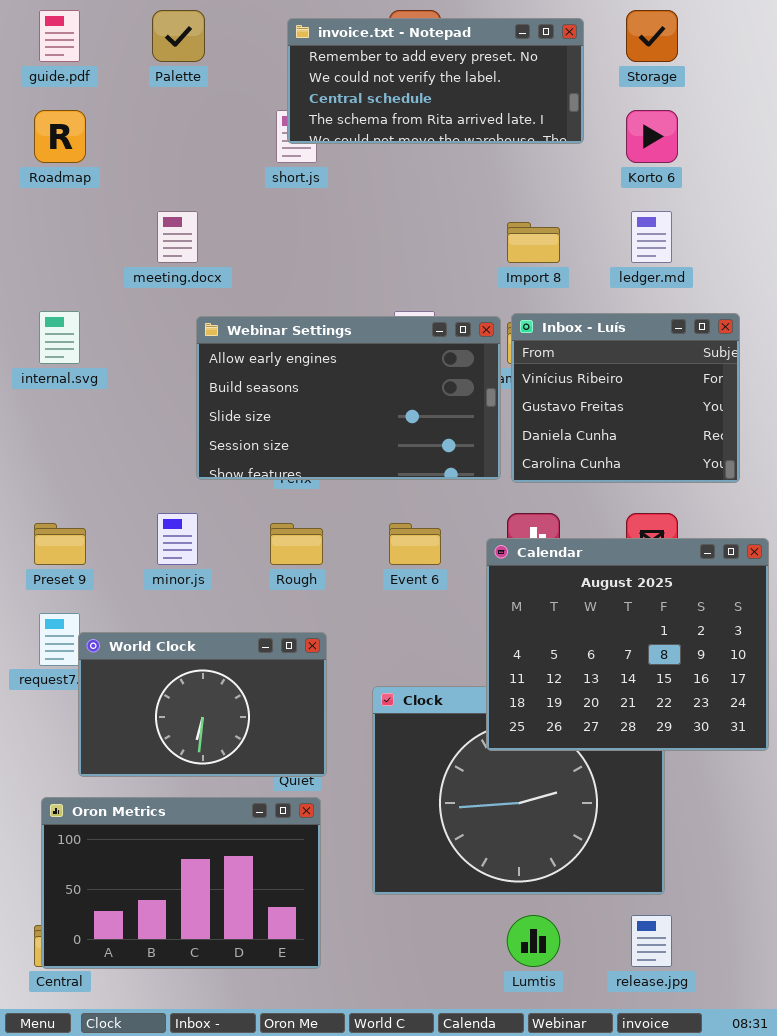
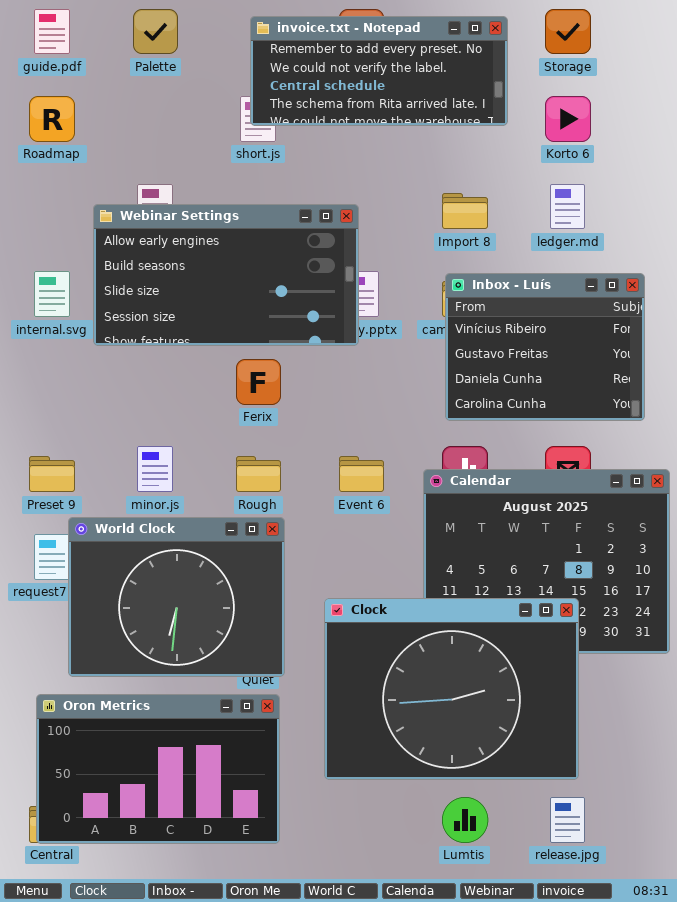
Webinar Settings: [196,316,501,480] -> [93,204,359,346], moved
World Clock: [78,632,327,777] -> [68,517,285,677], resized
Clock: [372,686,665,895] -> [324,598,579,780], raised

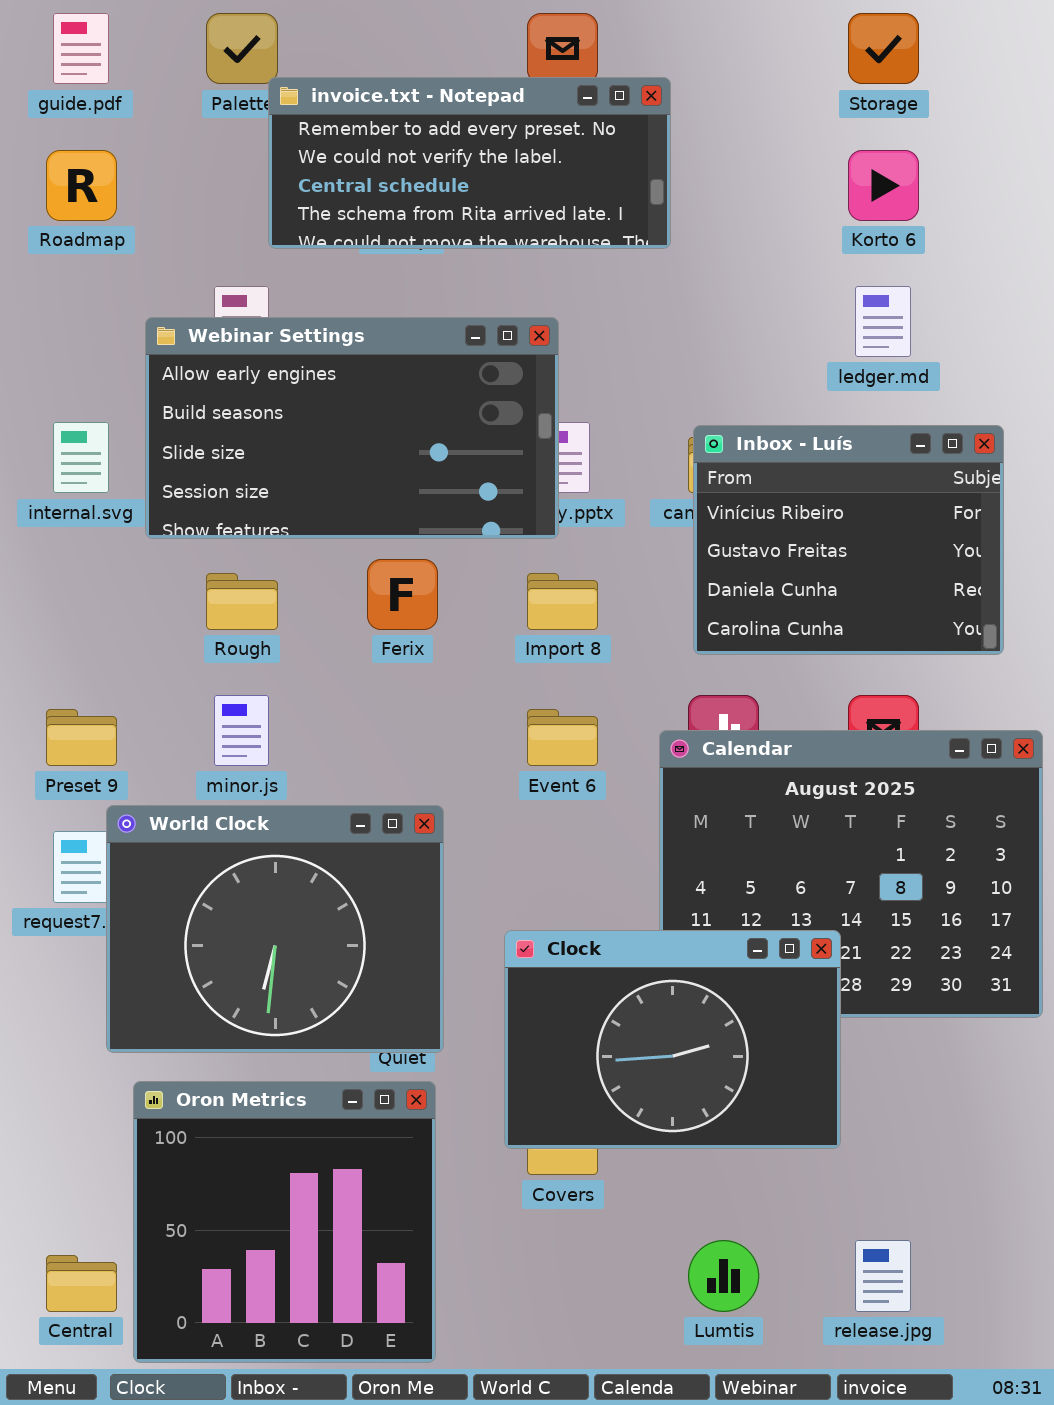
invoice.txt - Notepad: [250,16,508,126] -> [268,77,671,249], moved
Import 8: [442,193,488,229] -> [527,573,598,630], moved
Rough: [236,456,281,492] -> [206,573,278,630], moved
Clock: [324,598,579,780] -> [504,930,841,1149], resized
Oron Metrics: [36,694,280,844] -> [133,1081,436,1363], resized

